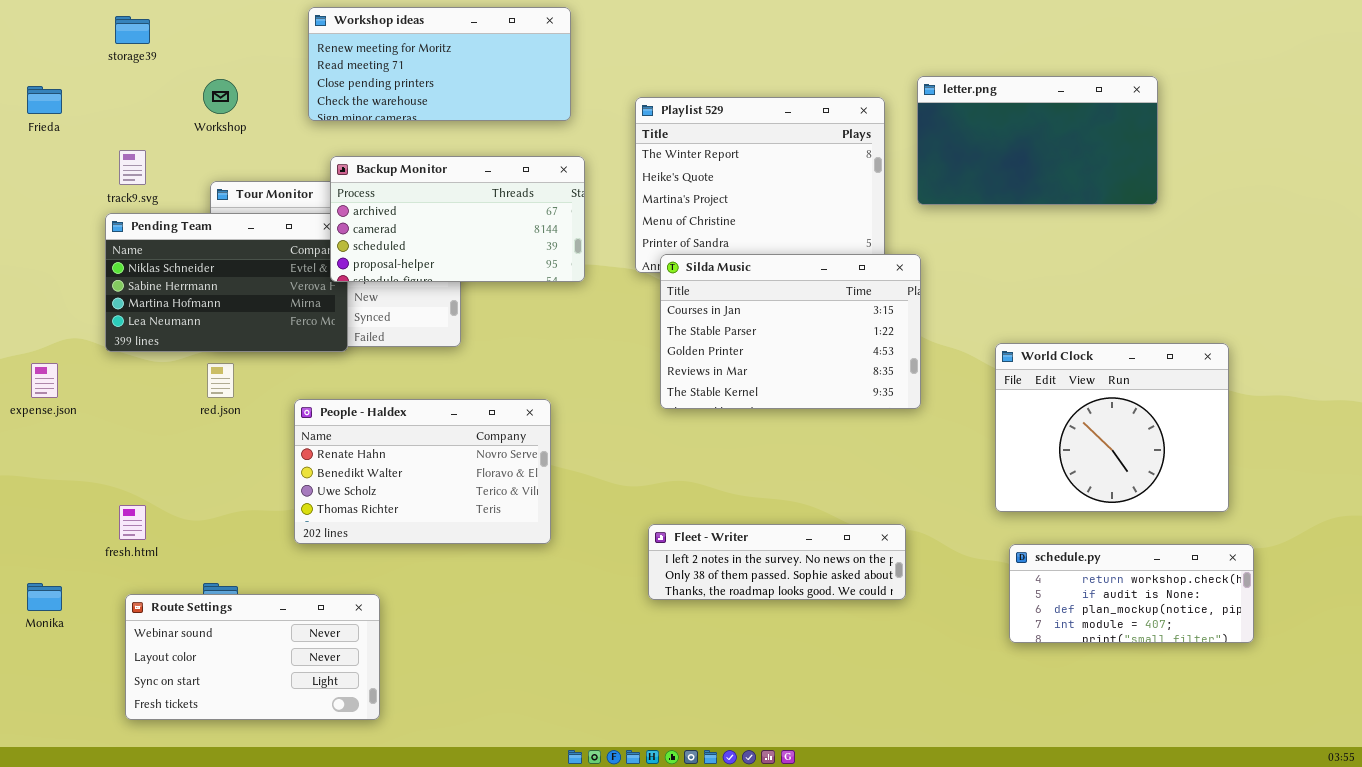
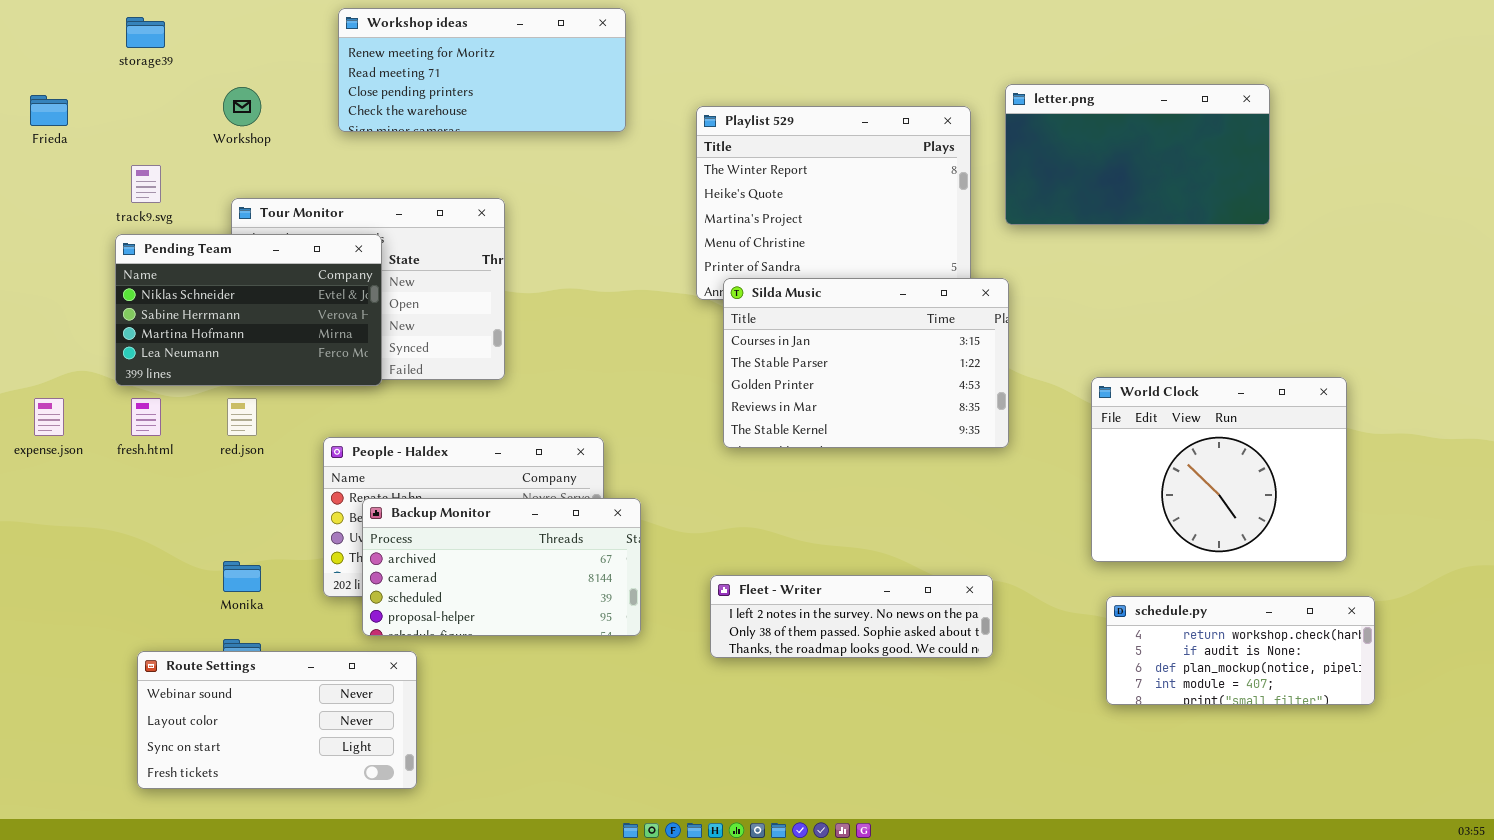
Backup Monitor: [330,156,585,282] -> [362,498,641,636], moved
fresh.html: [119,505,146,540] -> [131,398,161,436], moved
Monika: [27,583,62,611] -> [223,561,261,592], moved

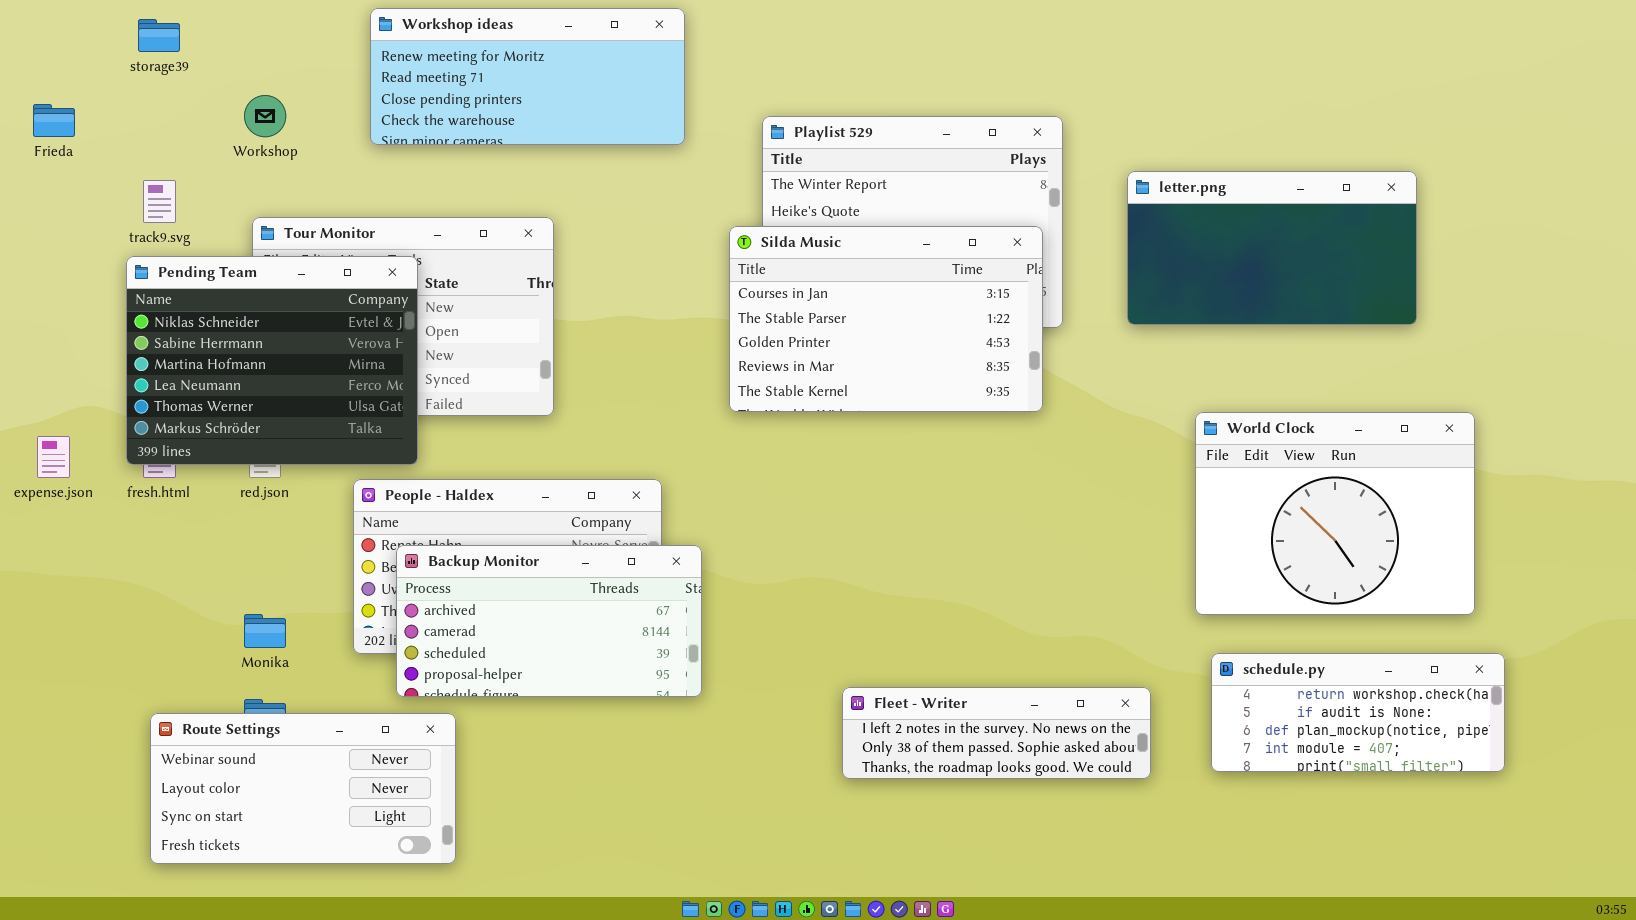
letter.png: [1005,84,1270,225] -> [1127,171,1417,325], moved
Pending Team: [115,234,382,386] -> [126,256,418,465], resized
Silda Music: [723,278,1009,448] -> [729,226,1043,412], moved
Fleet - Writer: [710,575,993,658] -> [842,687,1151,779], moved

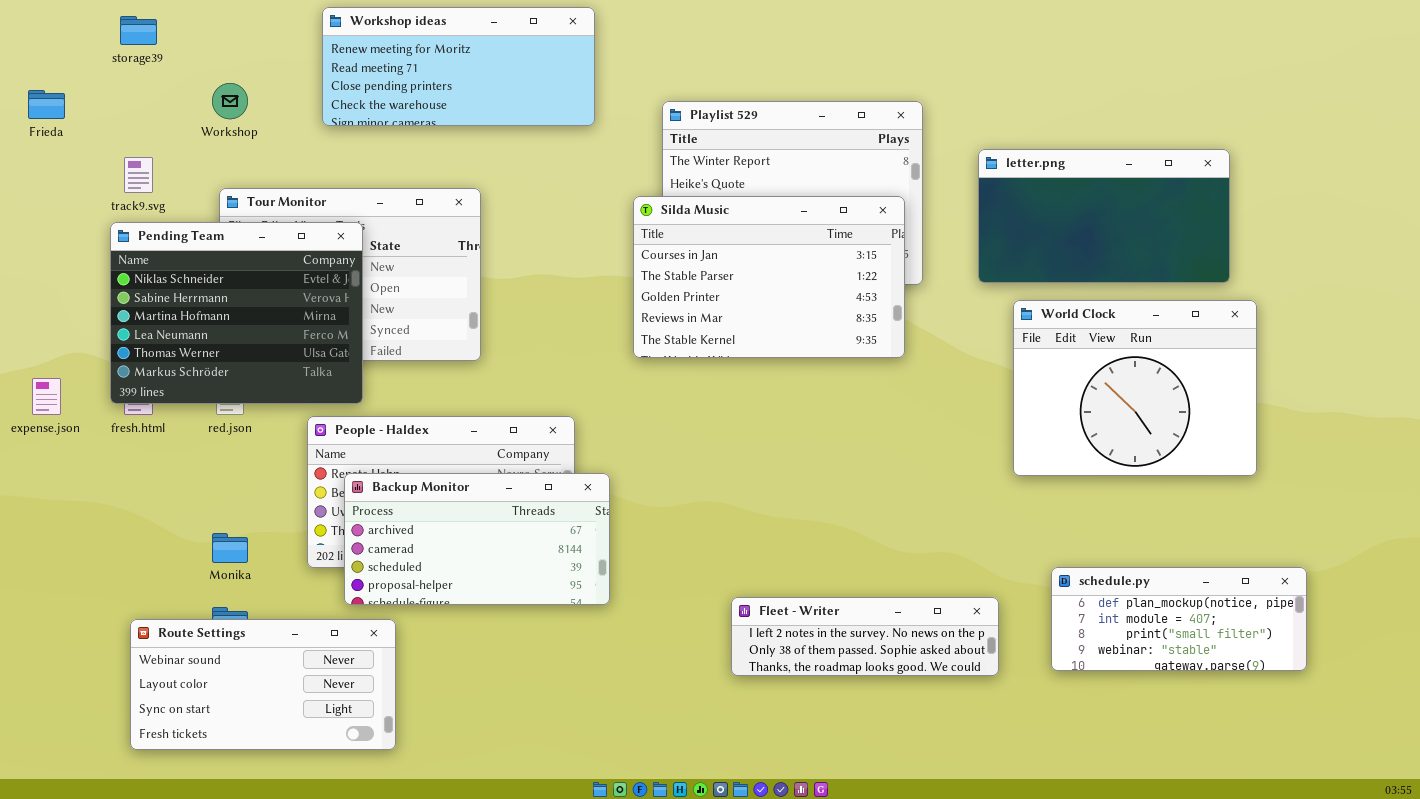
World Clock: [1195,412,1475,615] -> [1013,300,1257,476], moved
schedule.py: [1211,653,1505,772] -> [1051,567,1307,671], scrolled down 2 rows

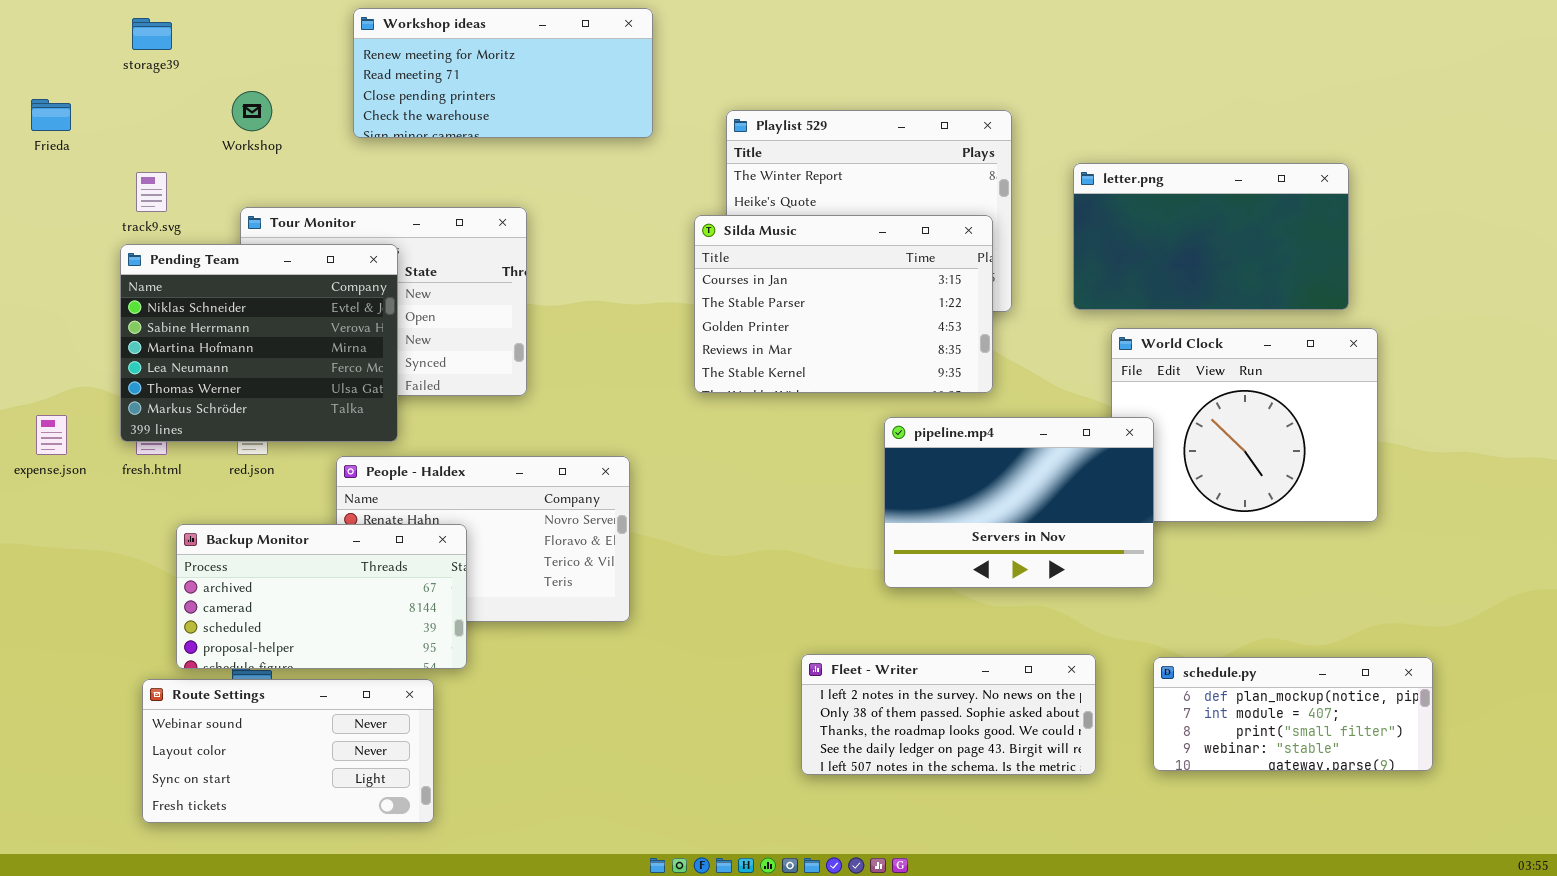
pipeline.mp4: none -> [884,417,1154,588], opened
Backup Monitor: [344,473,610,605] -> [176,524,467,669], moved
schedule.py: [1051,567,1307,671] -> [1153,657,1433,771], moved
Fleet - Writer: [731,597,999,676] -> [801,654,1096,775], resized

